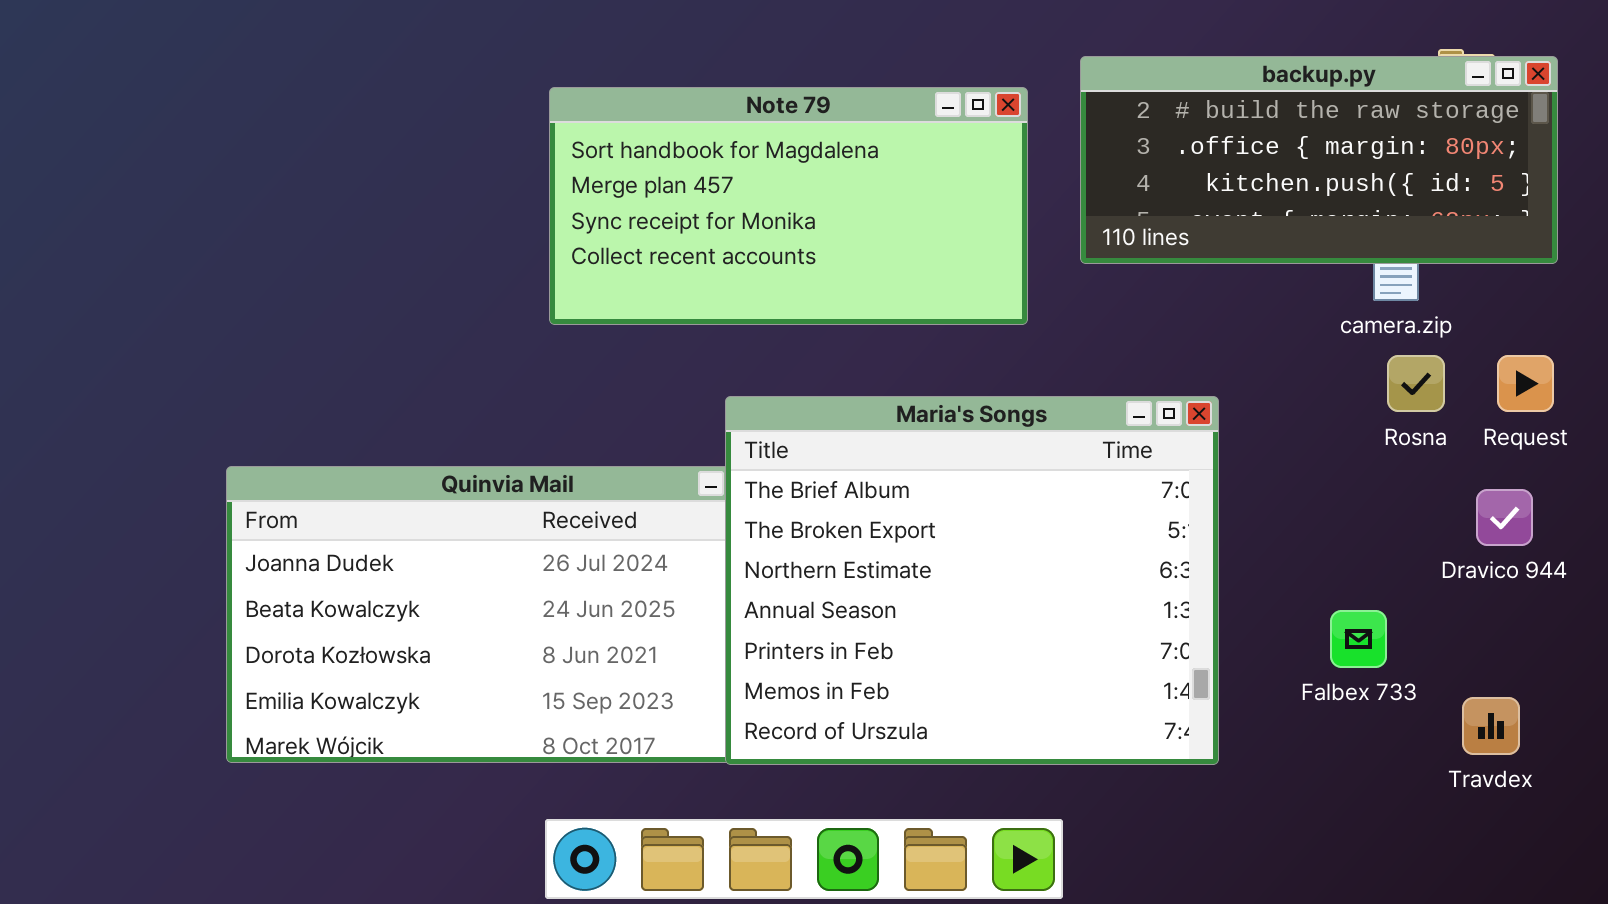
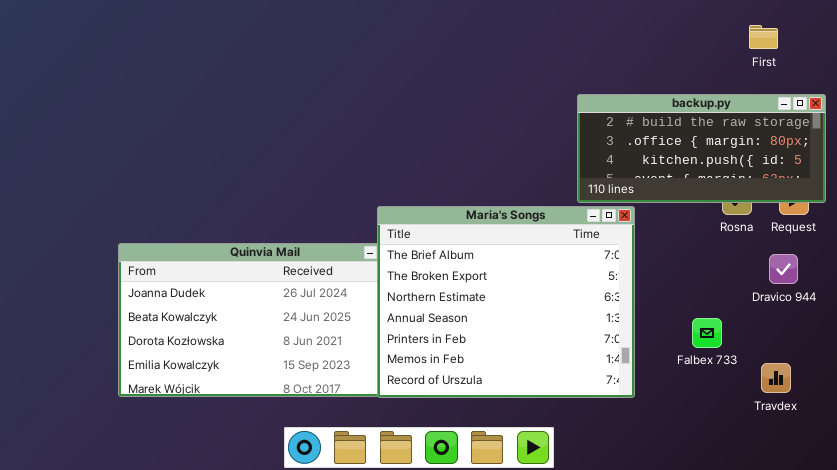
backup.py: [1080,56,1558,264] -> [577,94,826,203], moved
Note 79: [549,87,1028,325] -> none, closed

